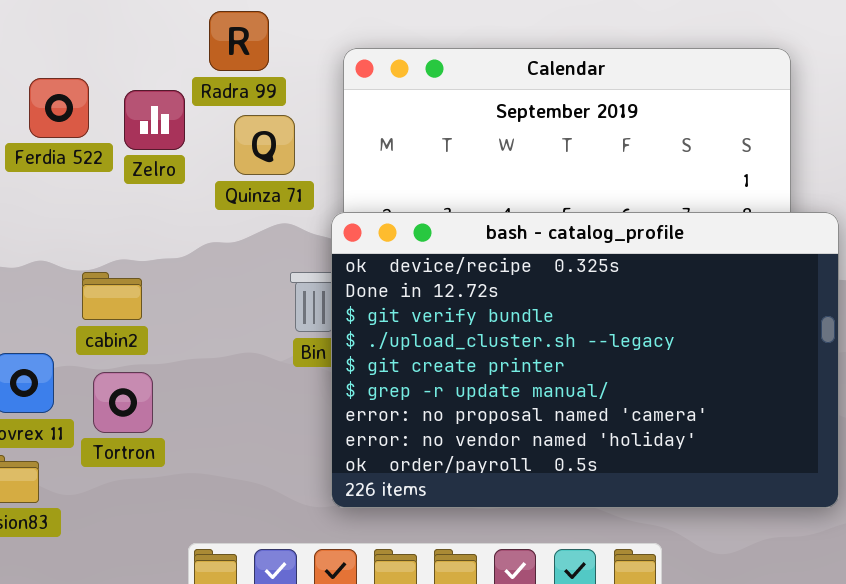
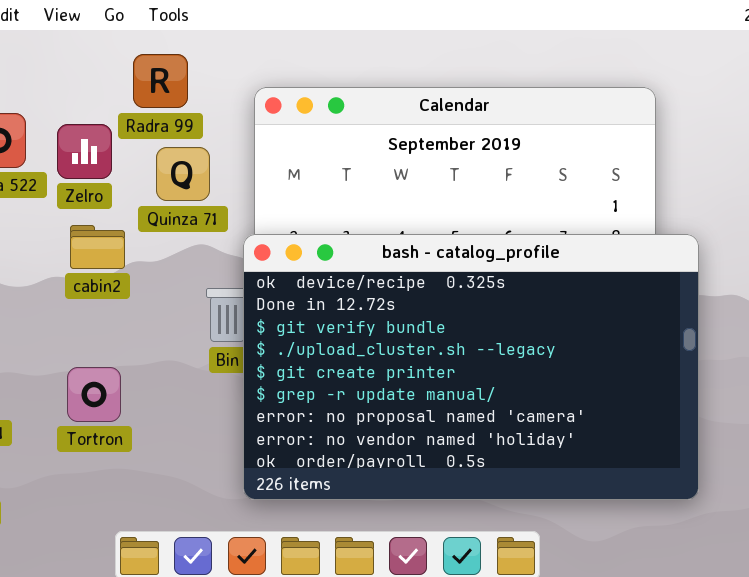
cabin2: [82,272,142,320] -> [70,225,125,269], moved
Tortron: [93,372,153,433] -> [67,367,121,422], moved

